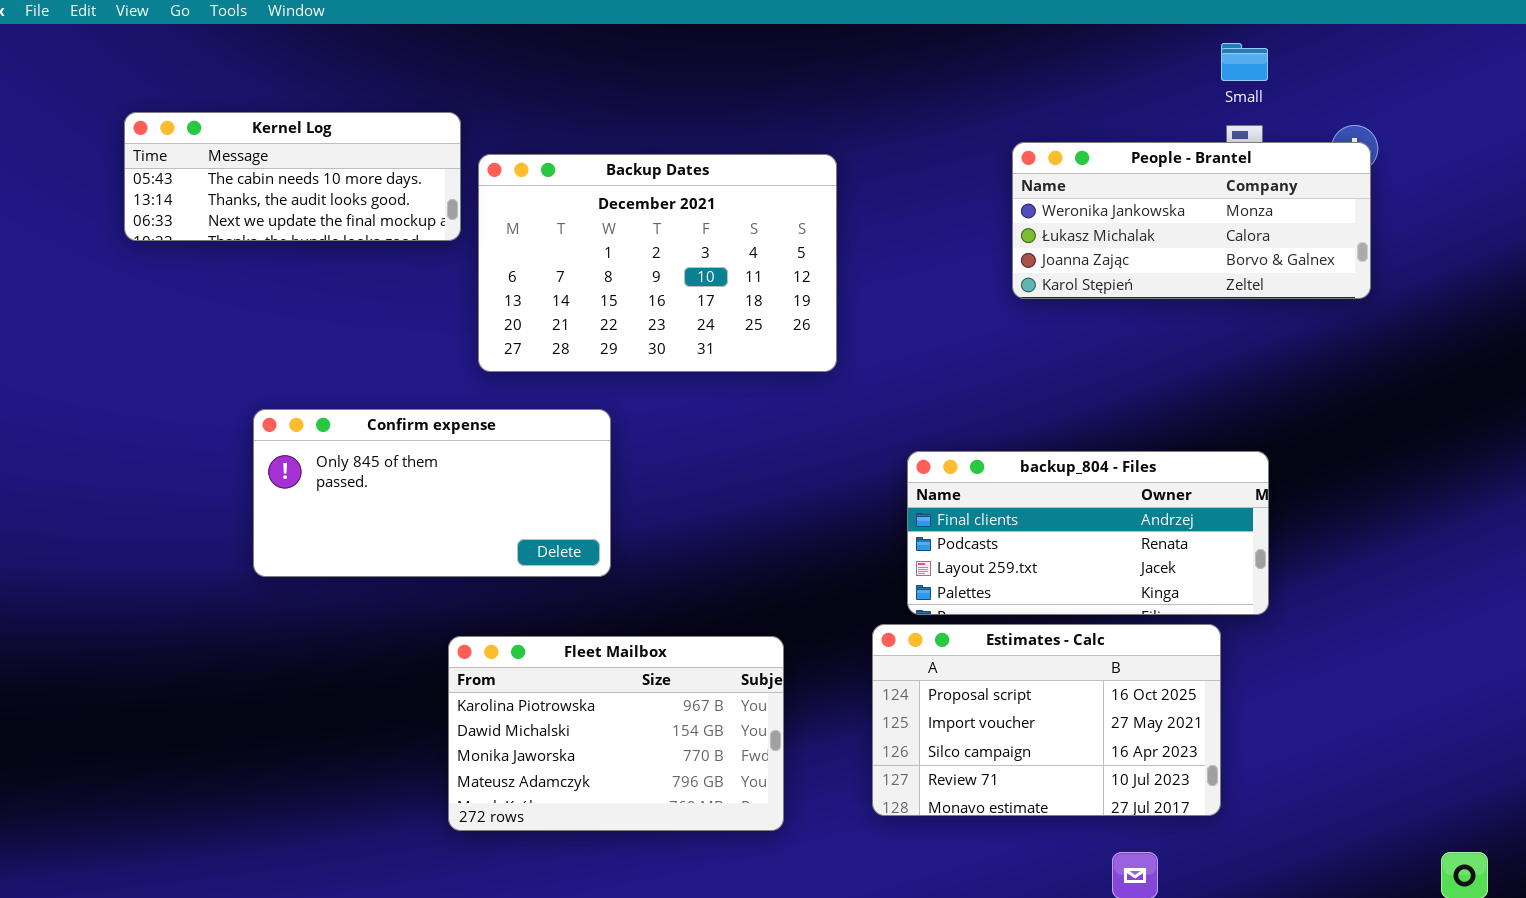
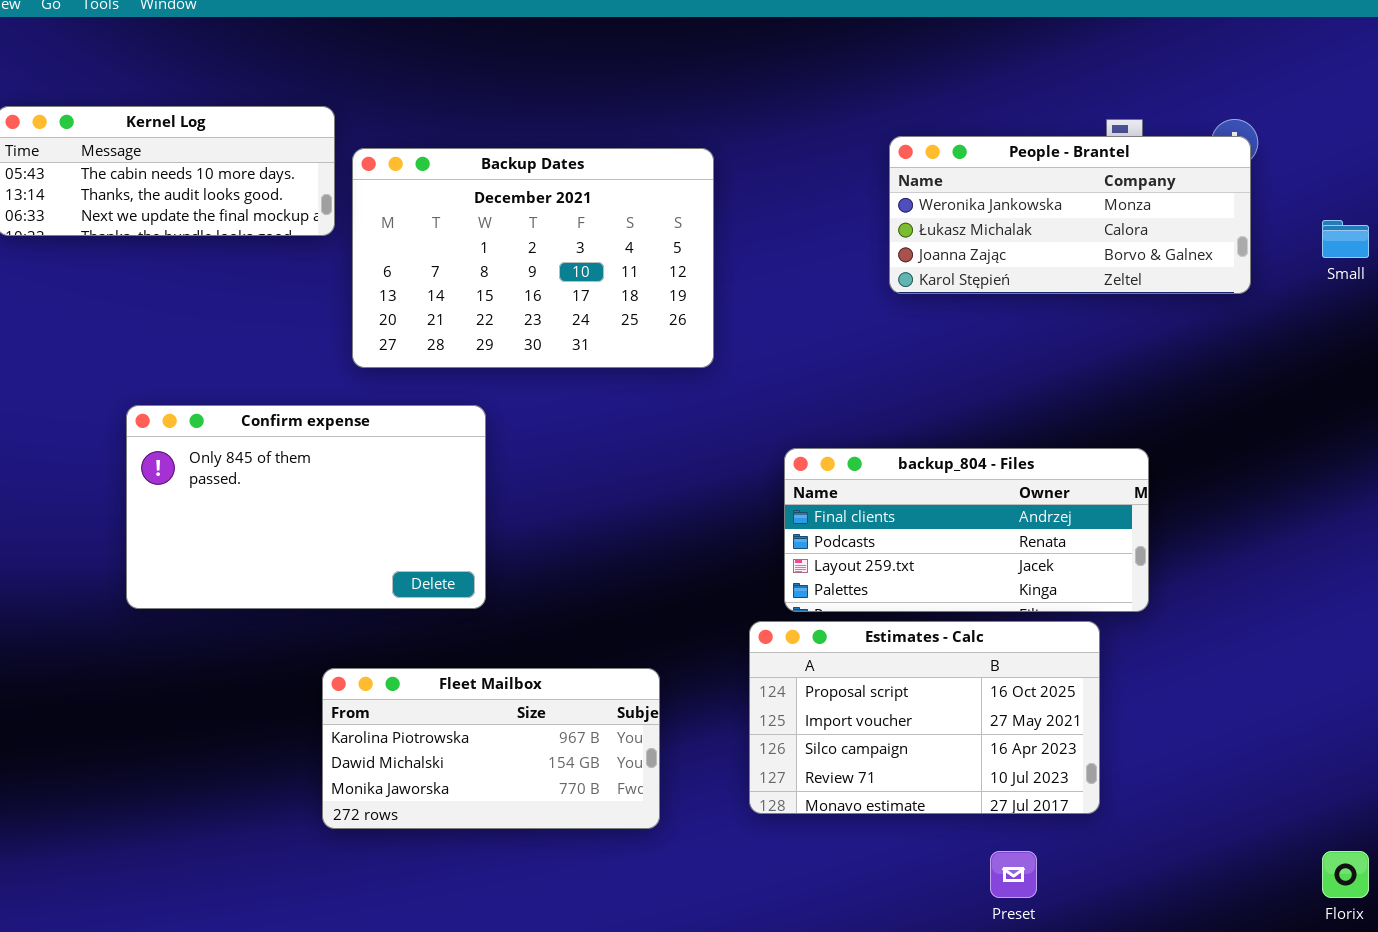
Small: [1221,43,1268,81] -> [1322,220,1369,258], moved
Confirm expense: [253,409,611,577] -> [126,405,486,609], resized
Fleet Mailbox: [448,636,784,831] -> [322,668,660,829], resized

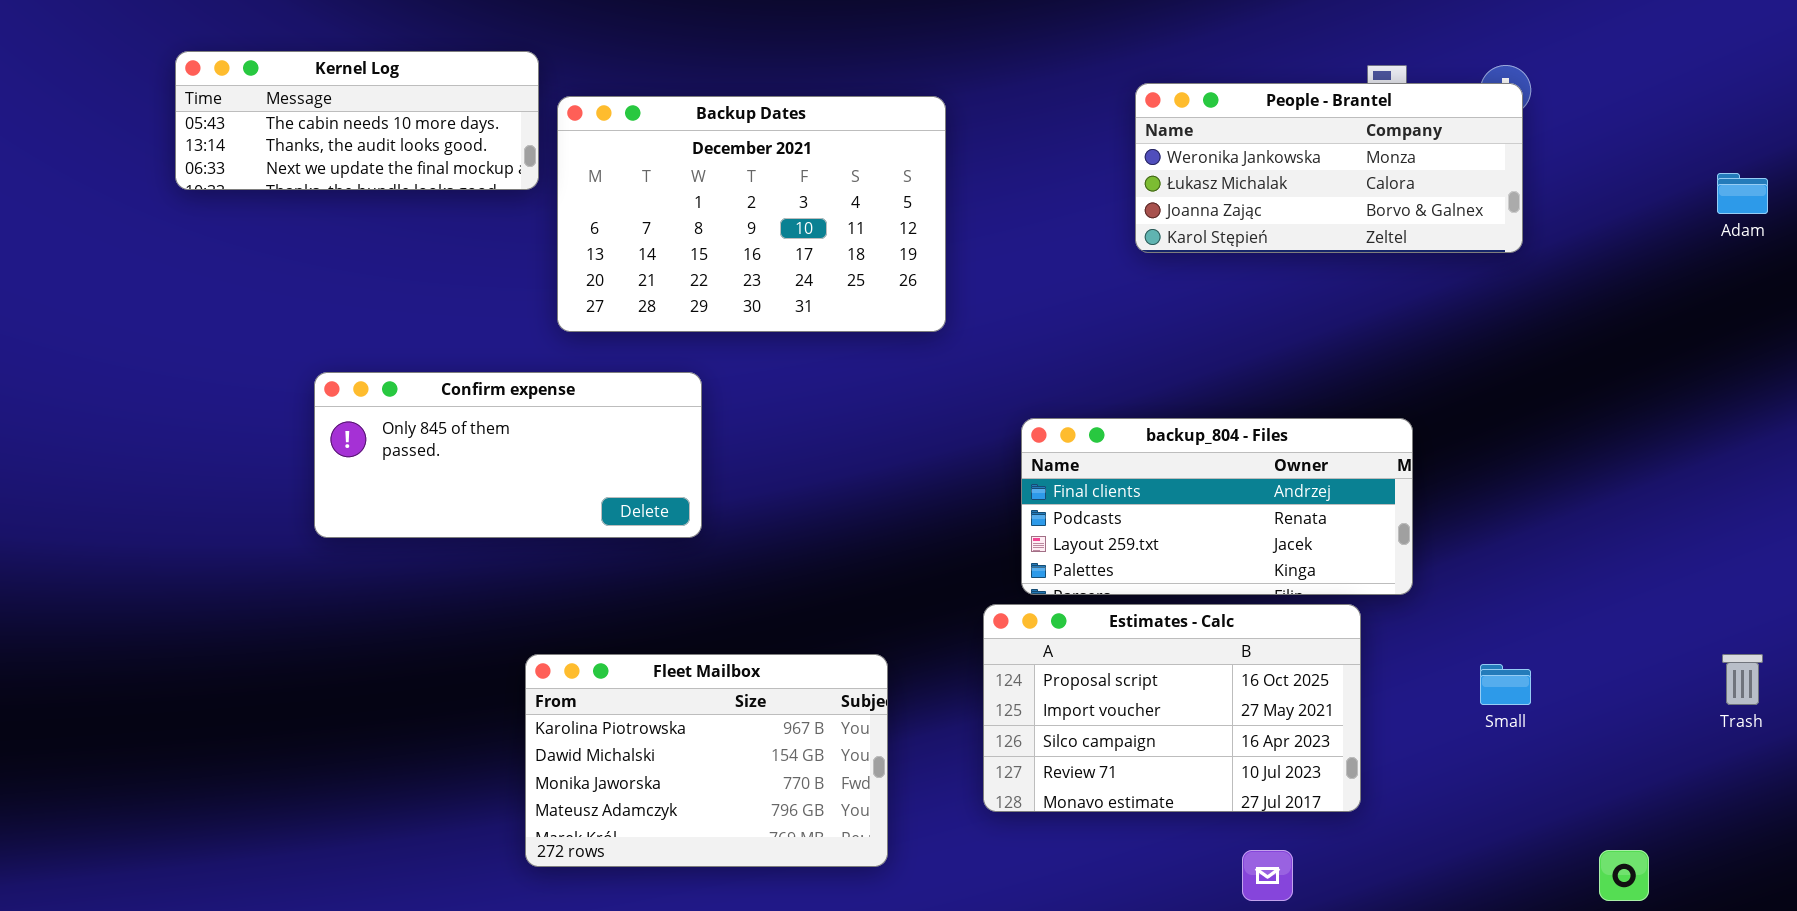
Small: [1322,220,1369,258] -> [1480,664,1531,705], moved
Confirm expense: [126,405,486,609] -> [314,372,702,538], resized
Fleet Mailbox: [322,668,660,829] -> [525,654,888,867], resized

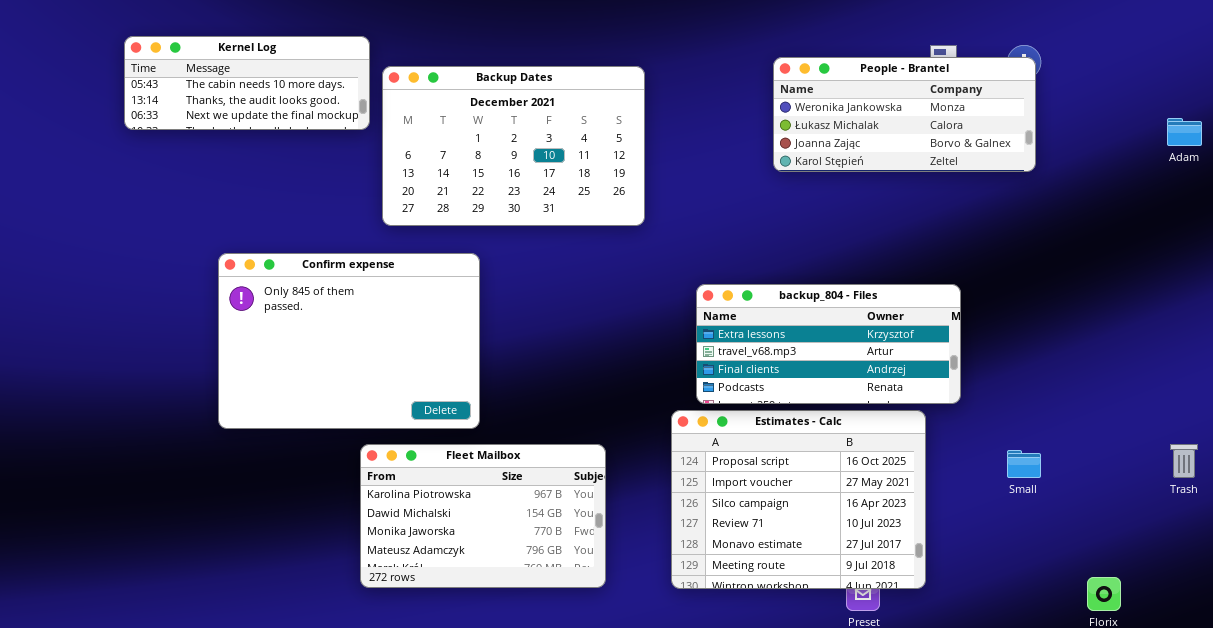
Confirm expense: [314,372,702,538] -> [218,253,480,429], resized
backup_804 - Files: [1021,418,1413,595] -> [696,284,961,404], scrolled up 2 rows
Estimates - Calc: [983,604,1361,812] -> [671,410,926,589], resized

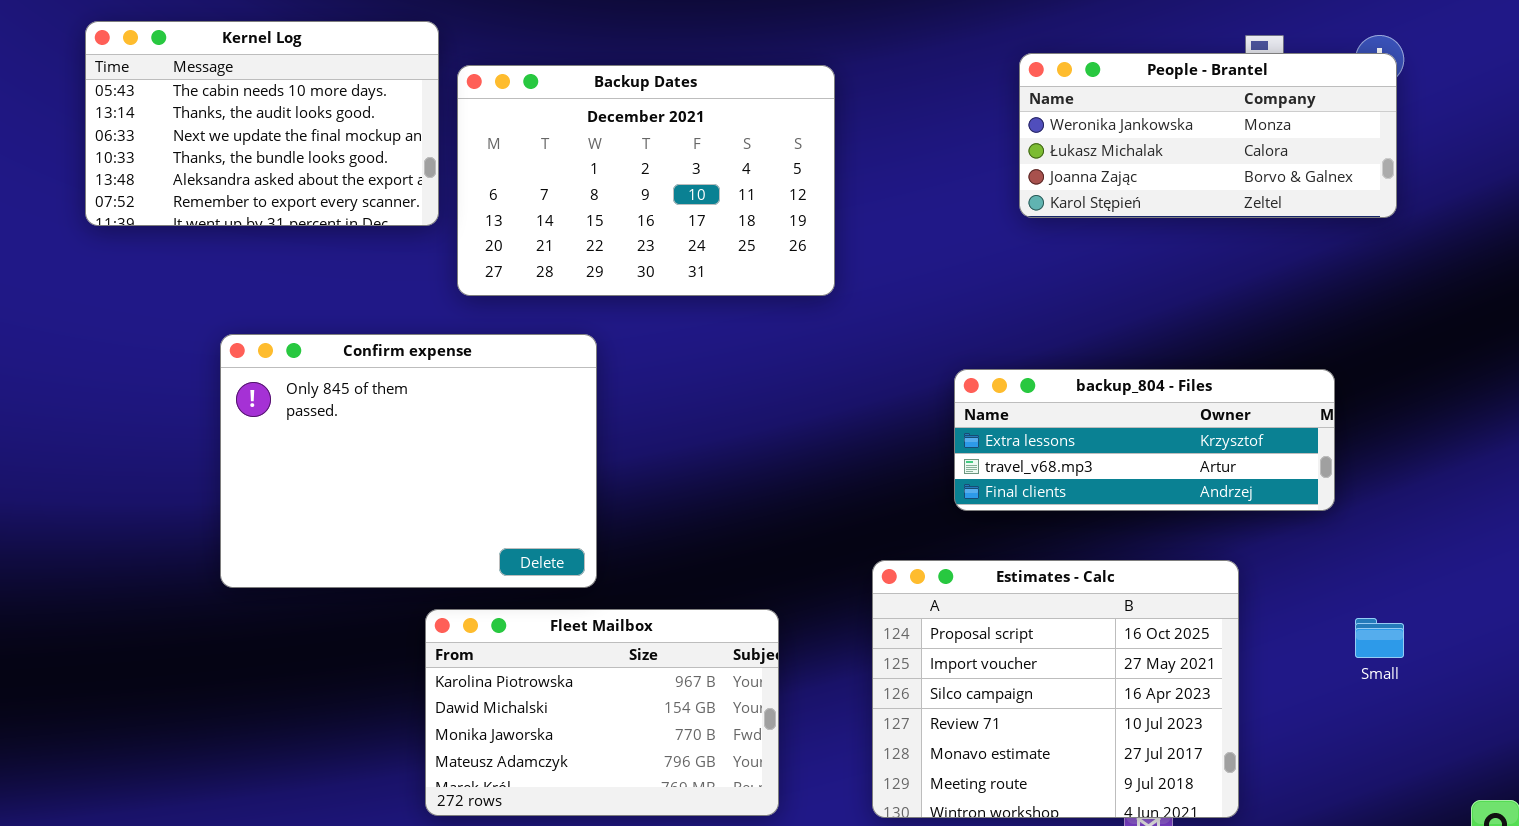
Kernel Log: [124,36,370,130] -> [85,21,439,226], resized
backup_804 - Files: [696,284,961,404] -> [954,369,1335,511], moved, resized

